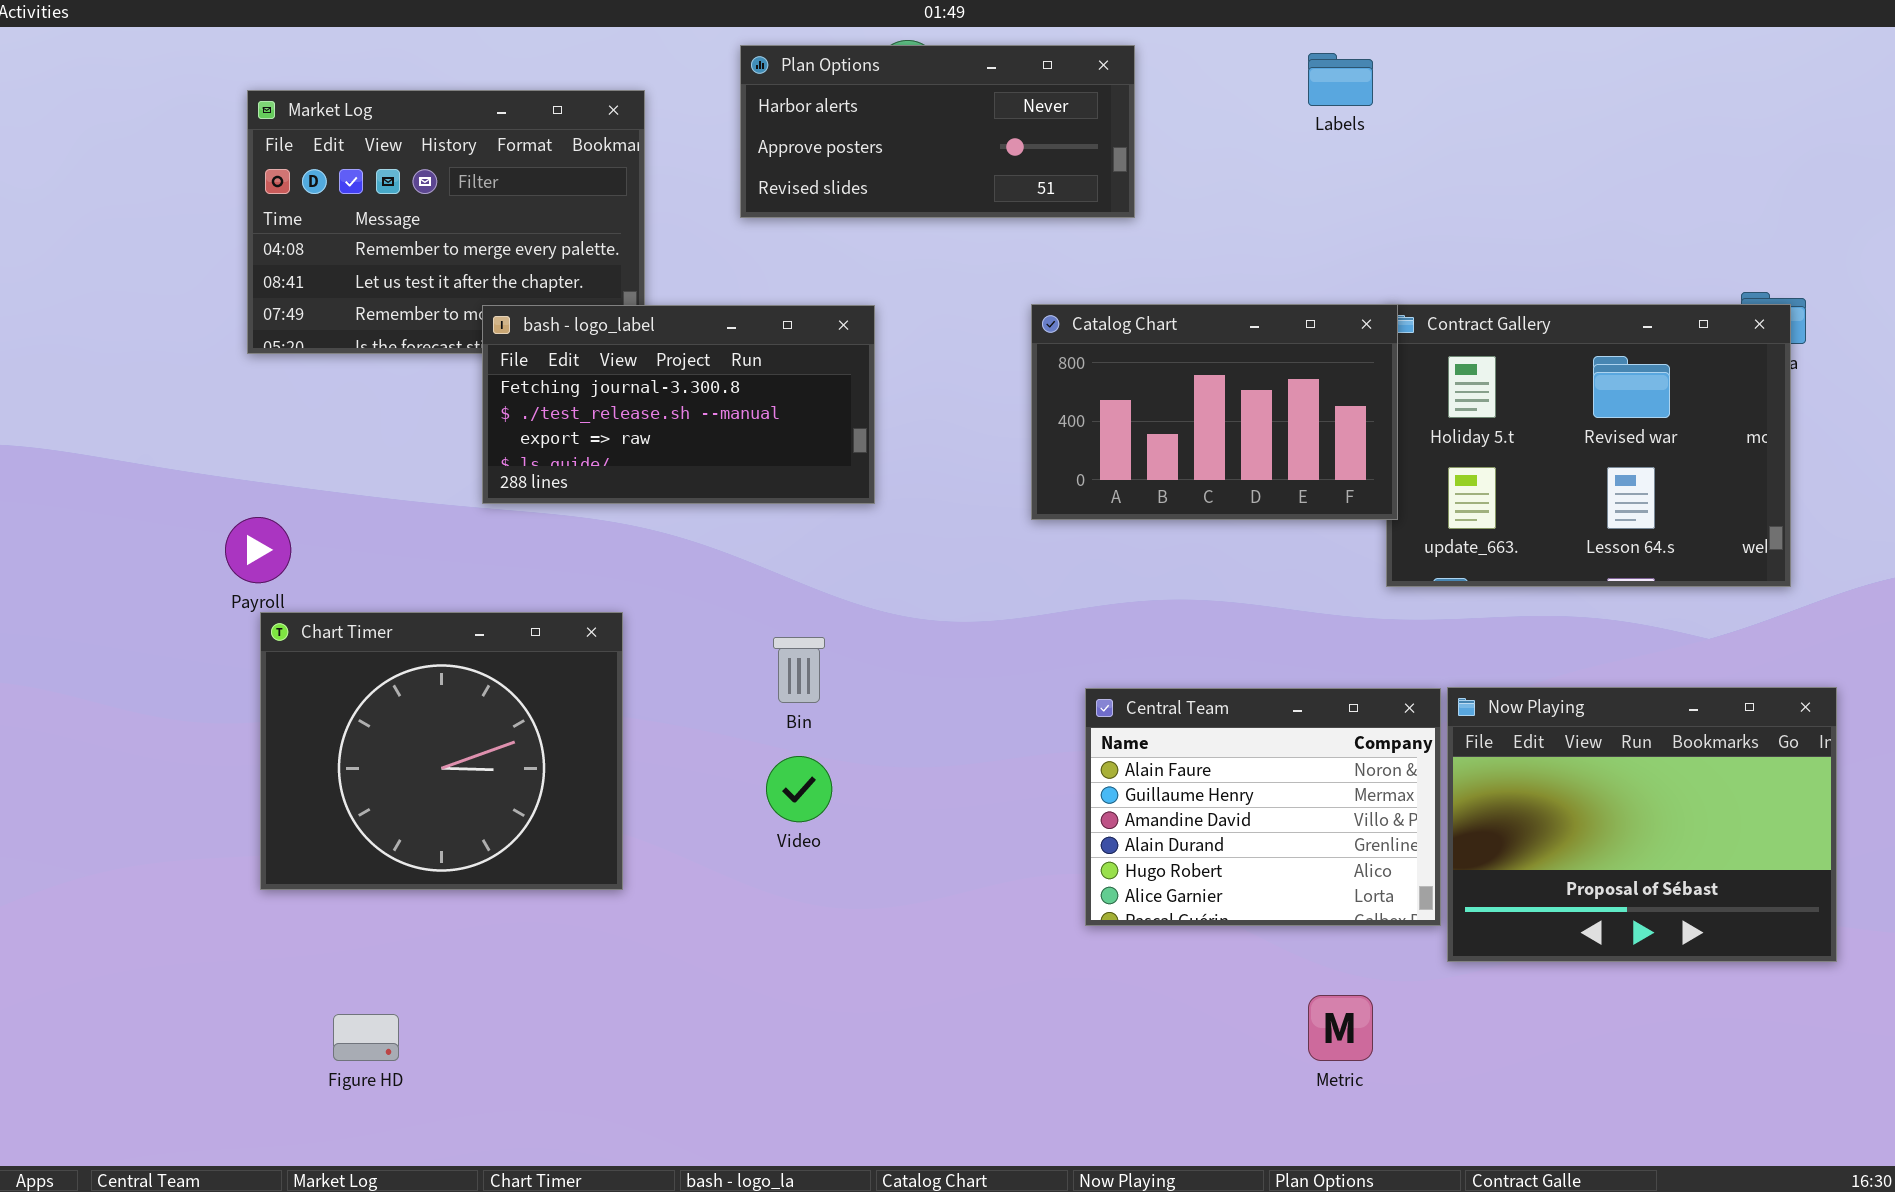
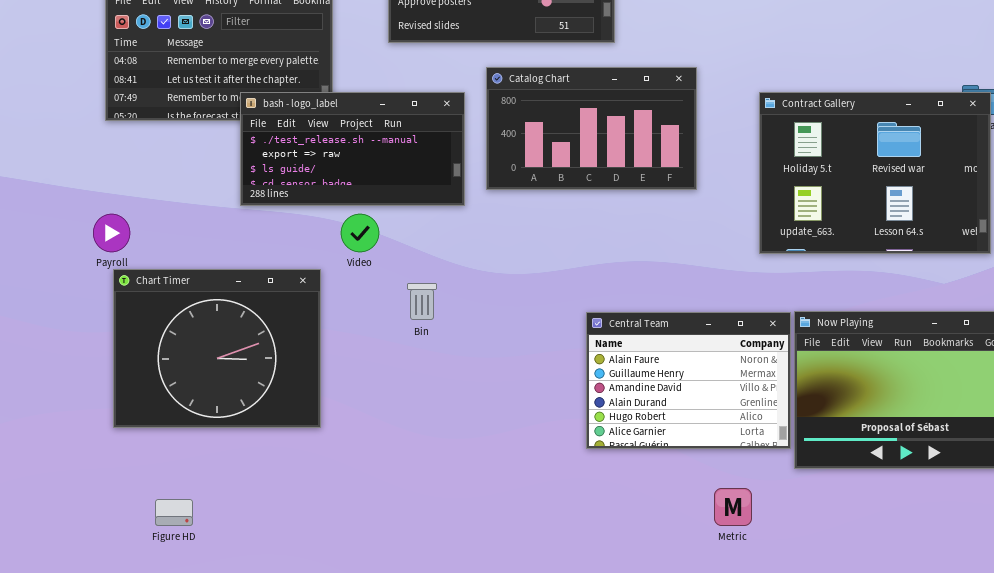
Catalog Chart: [1031,304,1398,520] -> [486,67,697,190], moved
bash - logo_label: [482,305,875,504] -> [240,92,465,206], scrolled down 1 row
Video: [766,756,832,822] -> [341,214,379,252], moved

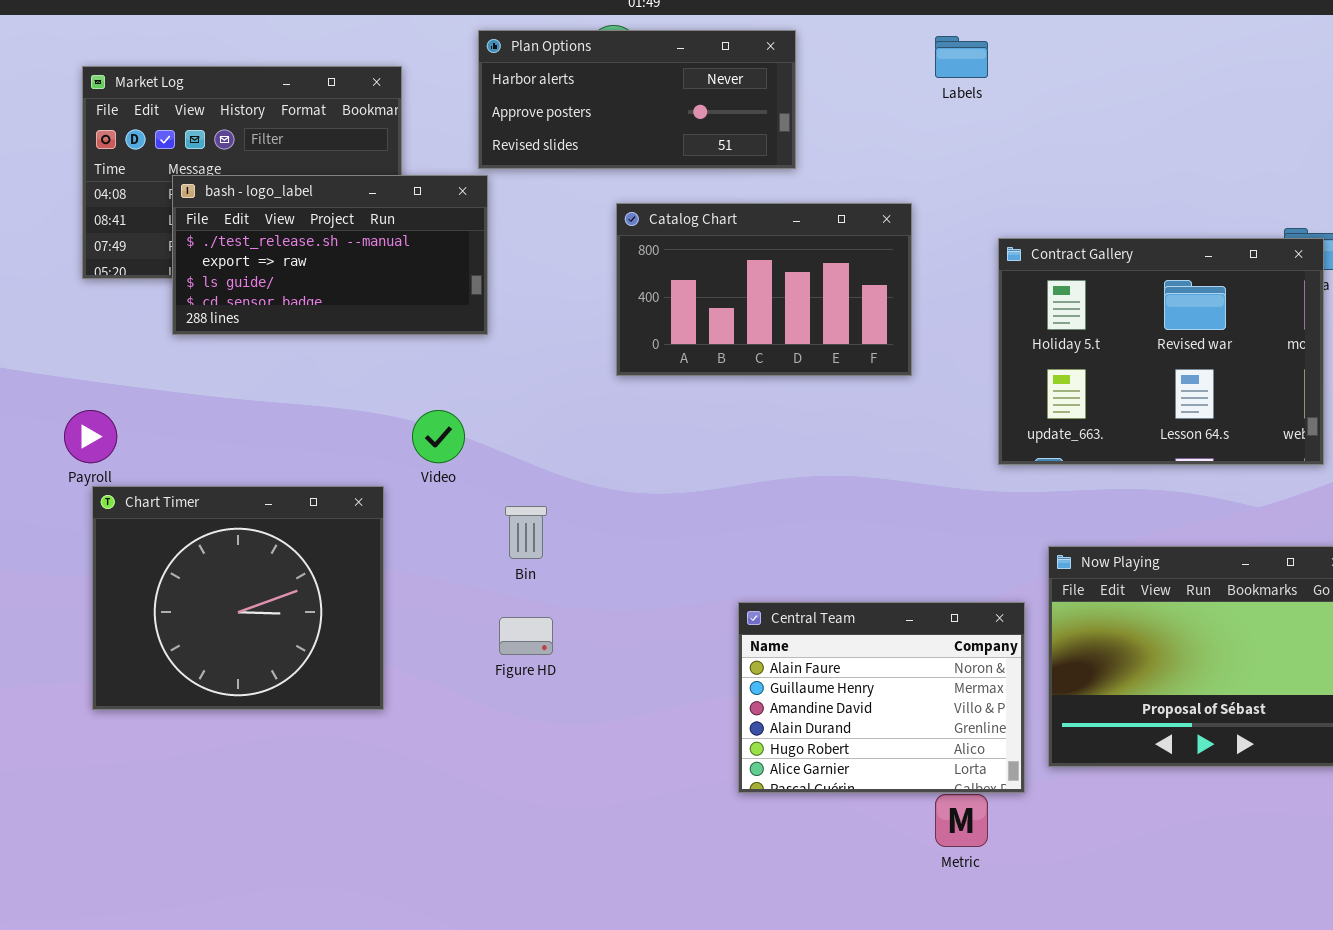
bash - logo_label: [240,92,465,206] -> [172,175,488,335], moved
Central Team: [586,312,791,449] -> [738,602,1025,793], moved
Figure HD: [155,499,193,526] -> [499,617,553,655], moved

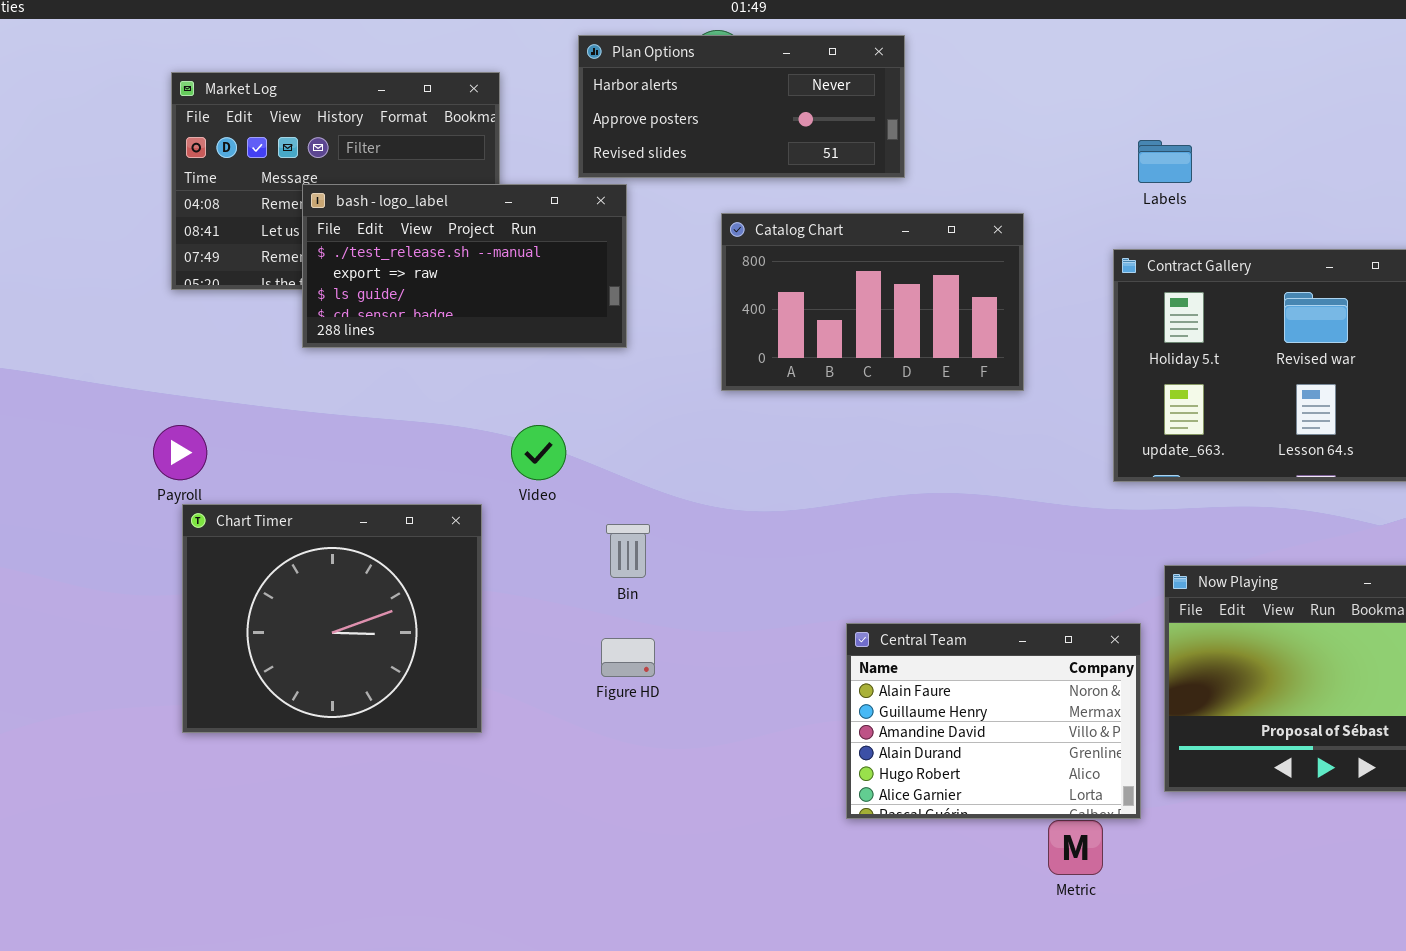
Labels: [935,36,988,78] -> [1138,140,1192,183], moved
bash - logo_label: [172,175,488,335] -> [302,184,627,348], moved

